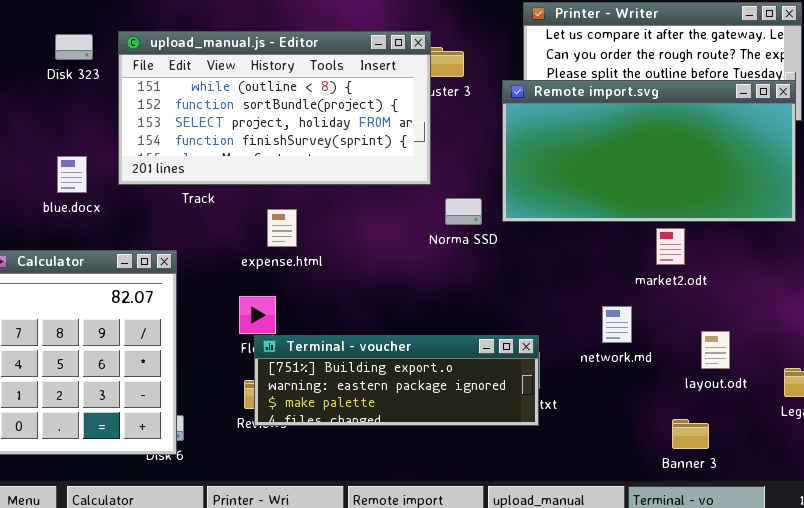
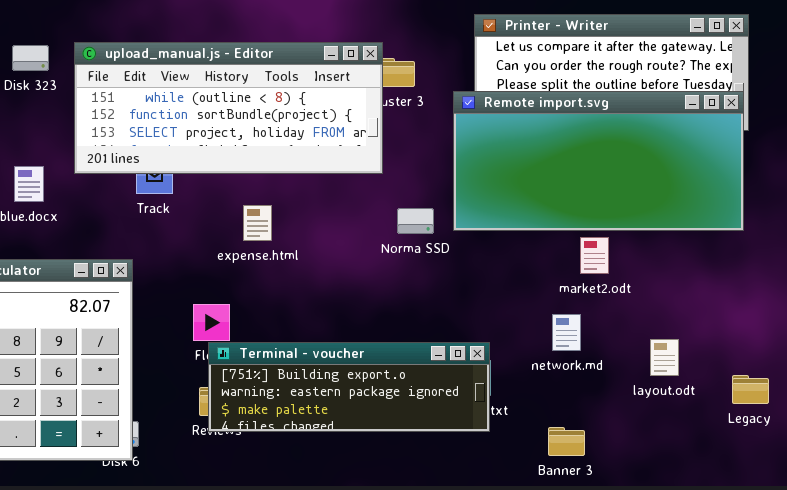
upload_manual.js - Editor: [118,31,431,185] -> [74,42,383,174], resized
expense.html: [267,209,297,247] -> [243,205,272,241], moved
market2.odt: [656,228,685,265] -> [580,237,609,274], moved
Banner 3: [672,419,709,449] -> [548,427,585,456], moved

